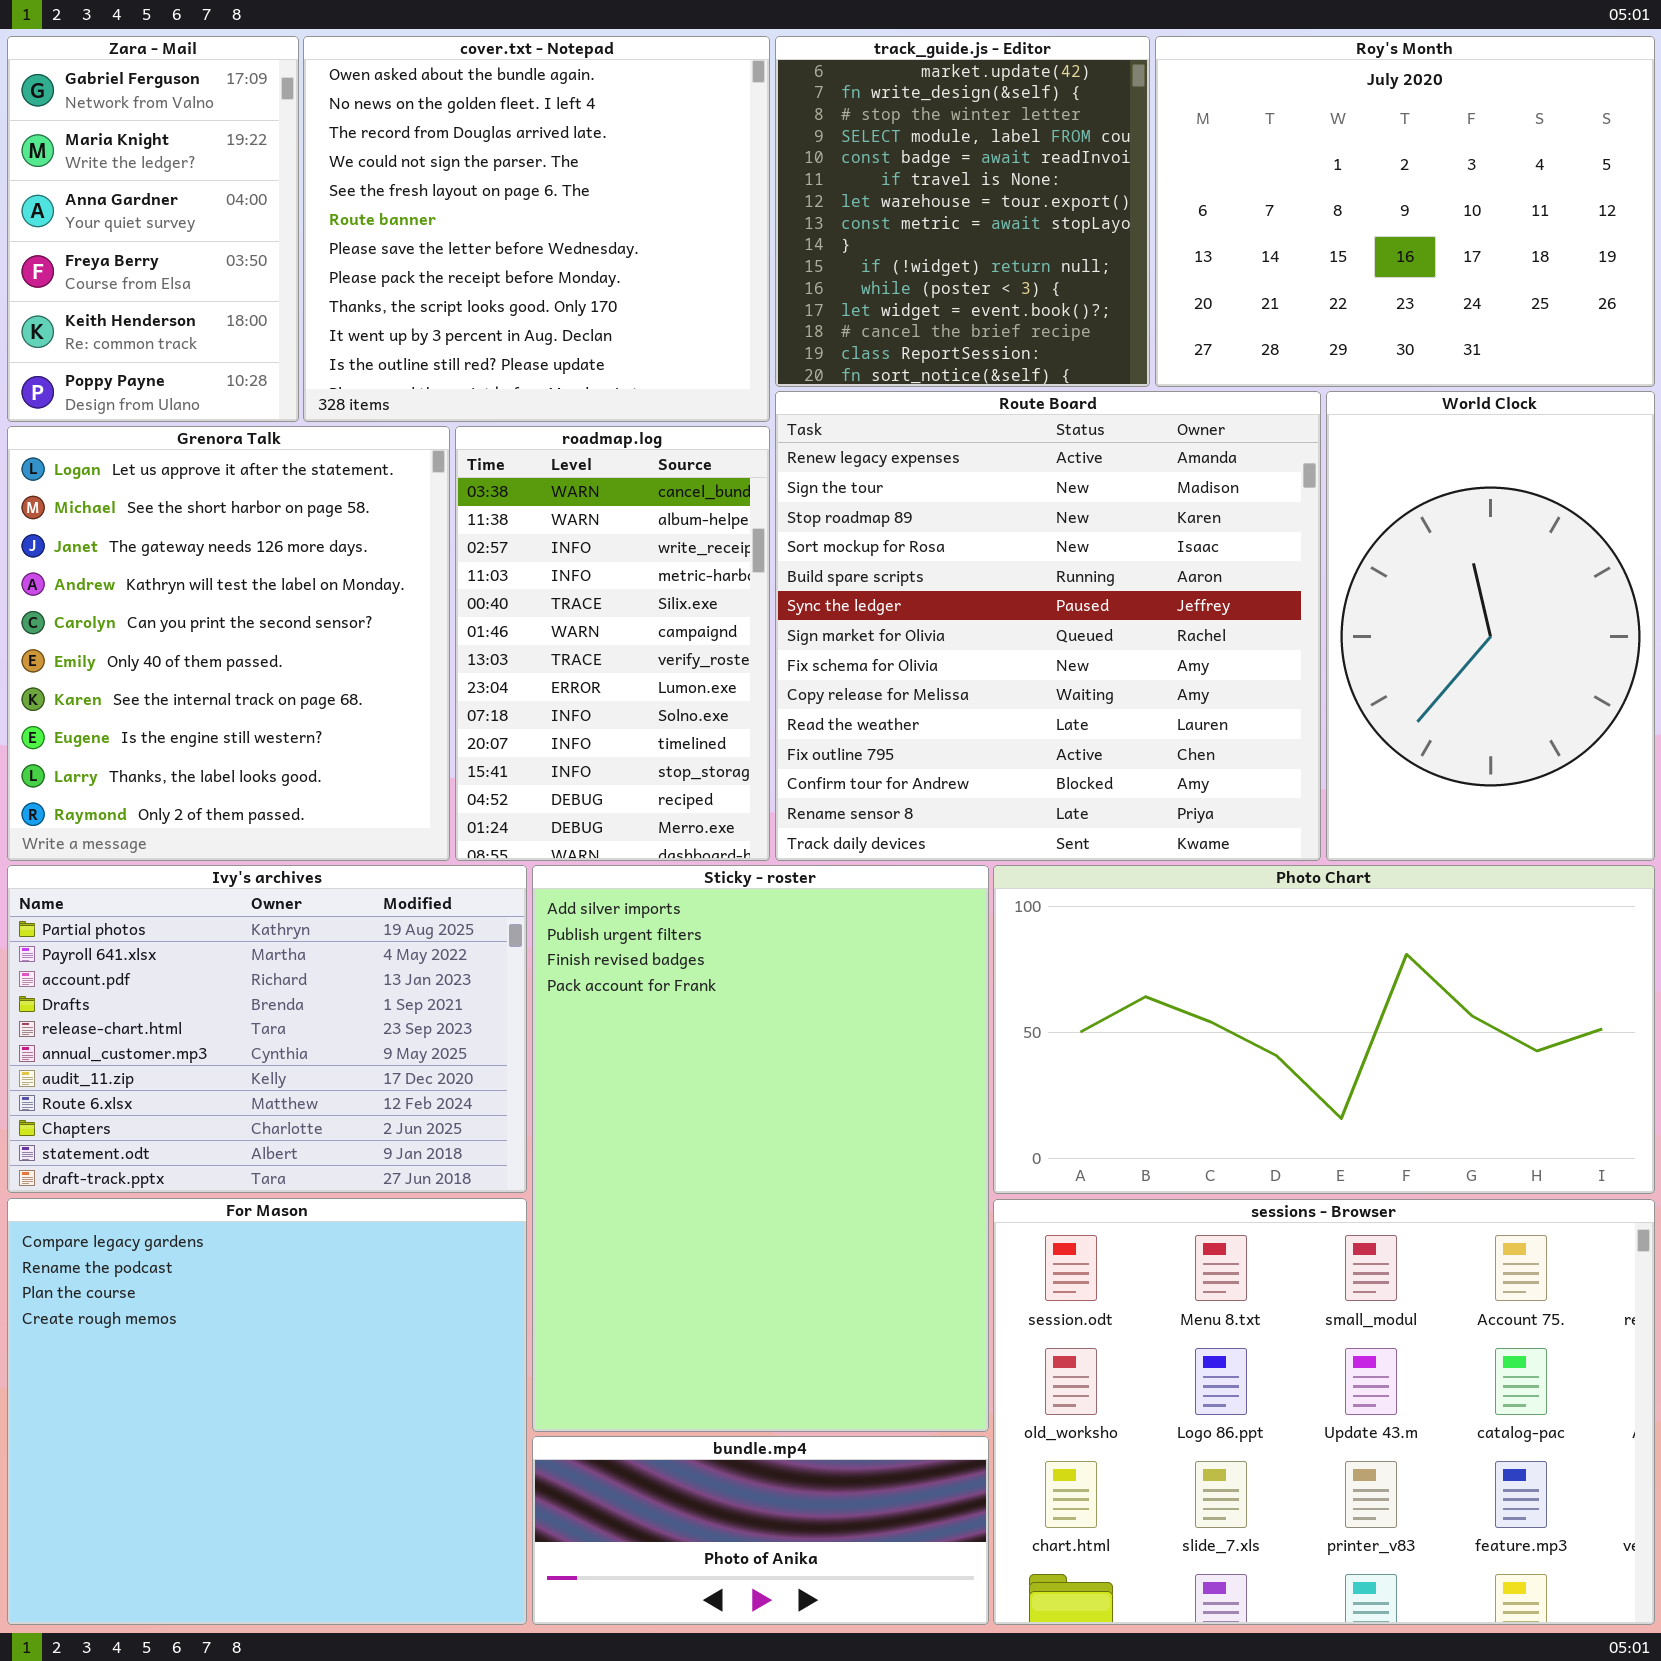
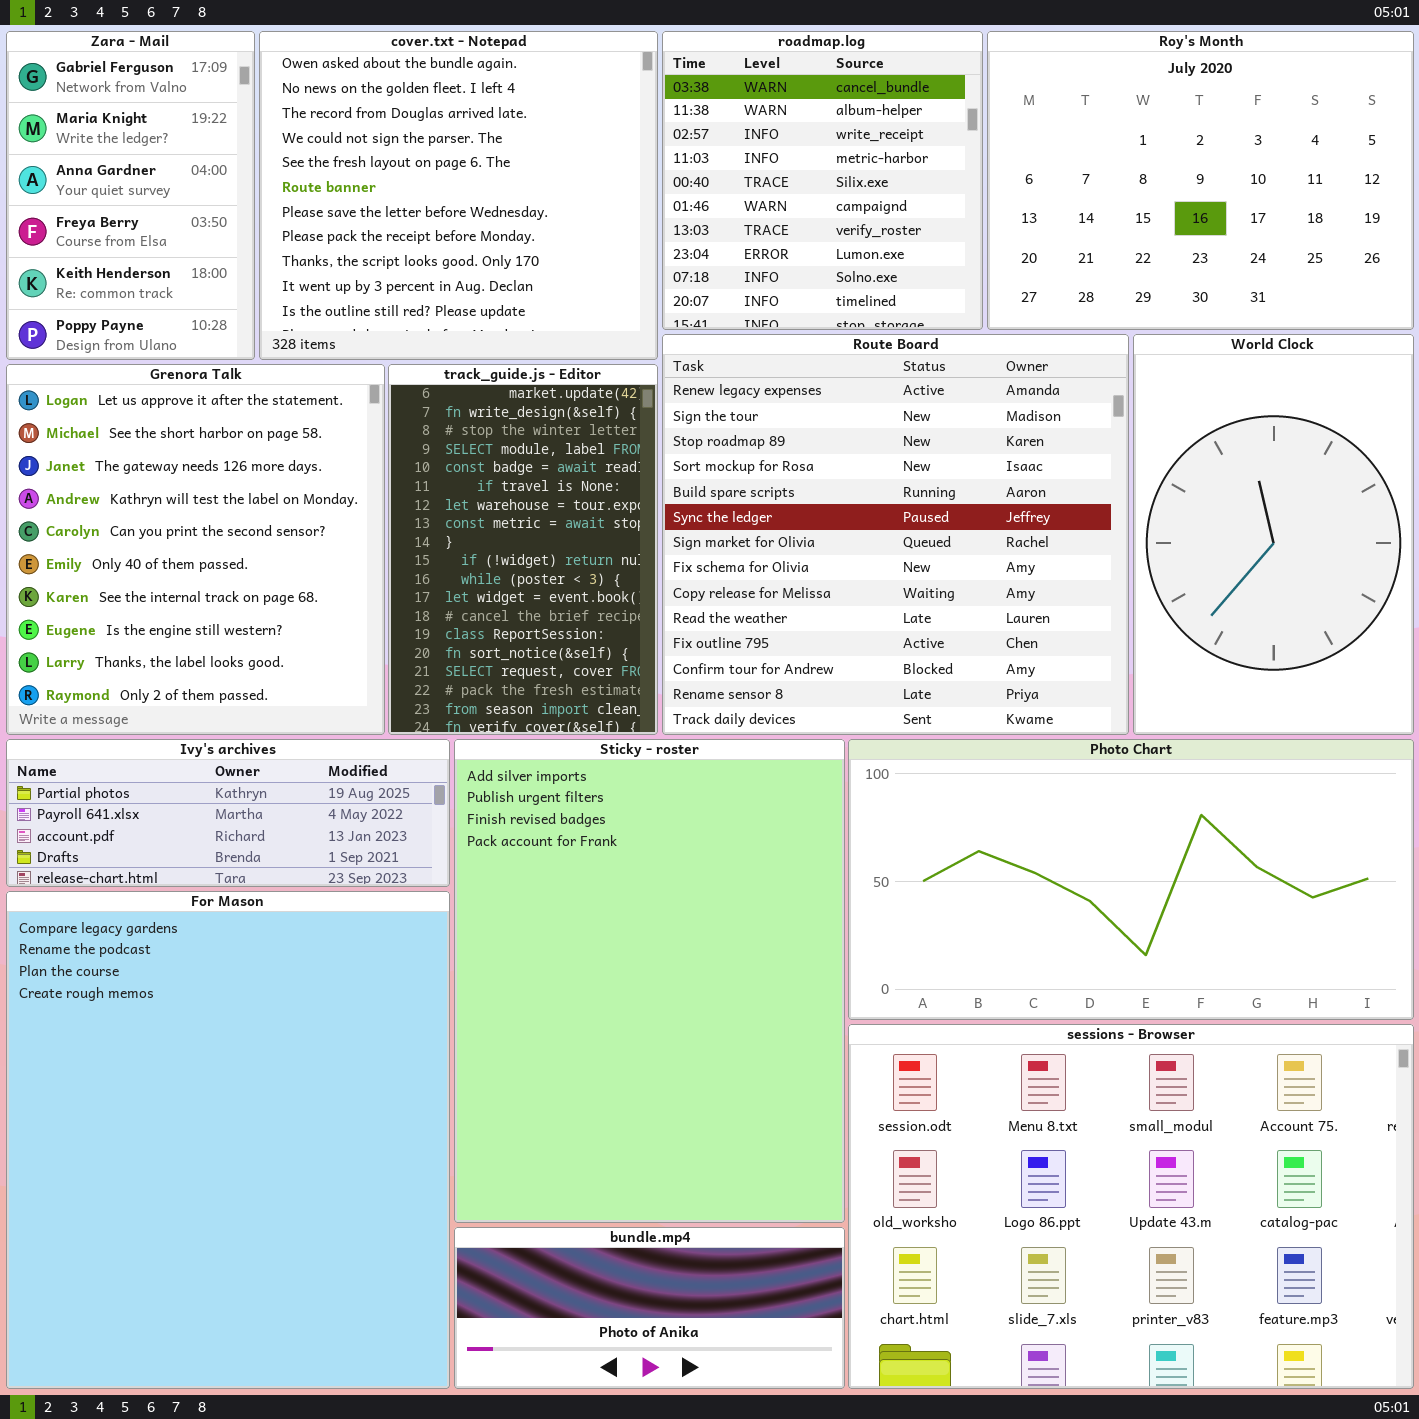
track_guide.js - Editor: [775,36,1150,387] -> [388,364,658,735], moved, resized
roadmap.log: [455,426,770,861] -> [662,31,983,330], moved, resized
Ivy's archives: [7,865,527,1193] -> [6,739,450,887], resized
For Mason: [7,1198,527,1625] -> [6,891,450,1389], resized

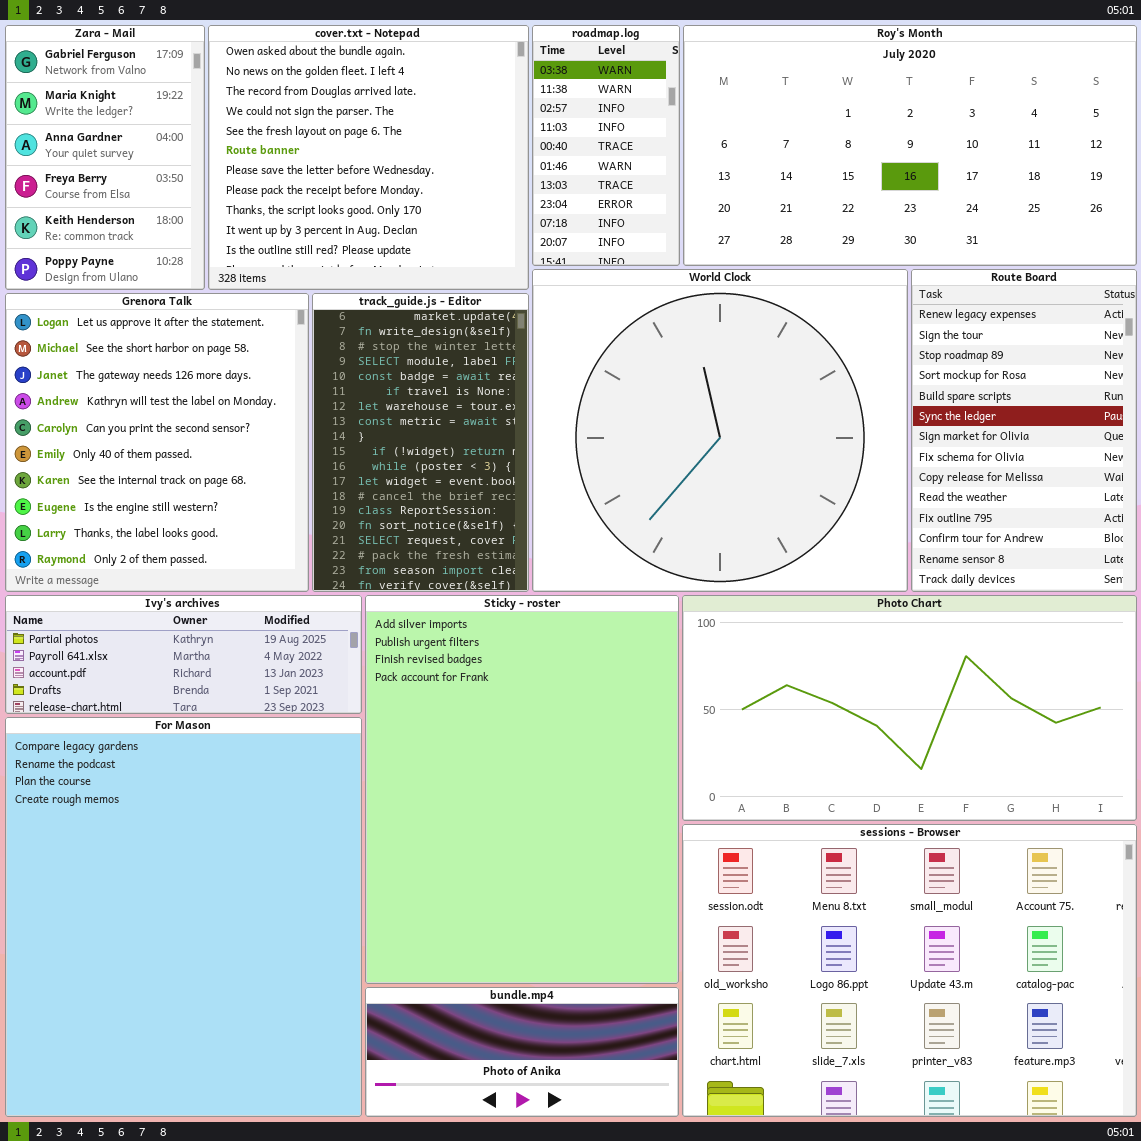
roadmap.log: [662,31,983,330] -> [532,25,680,266], resized
Roy's Month: [987,31,1414,330] -> [683,25,1137,266], resized
Route Board: [662,334,1129,735] -> [911,269,1137,592], moved, resized
World Clock: [1133,334,1414,735] -> [532,269,908,592], moved, resized

